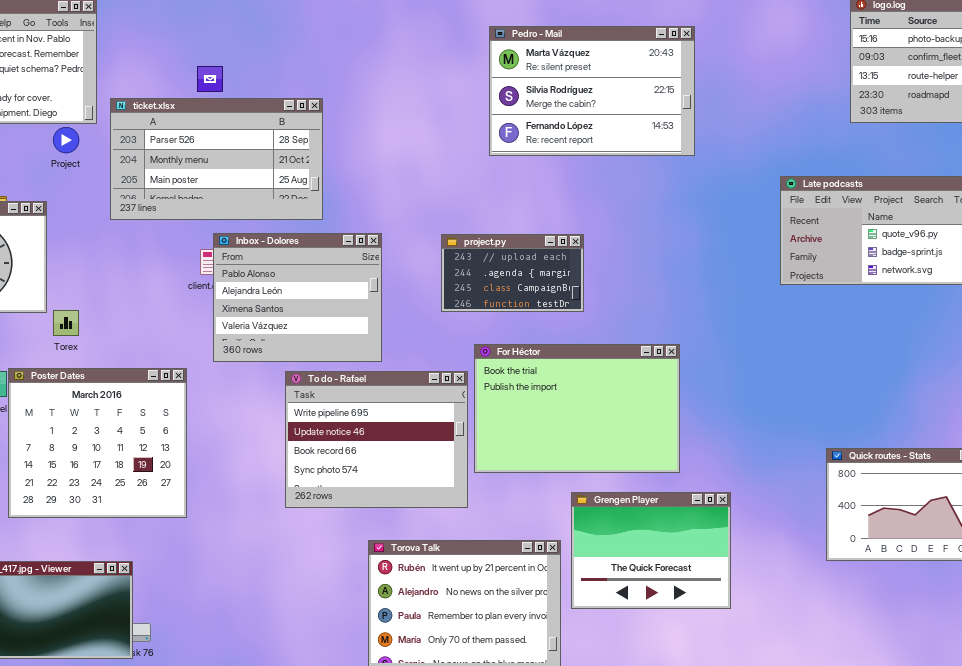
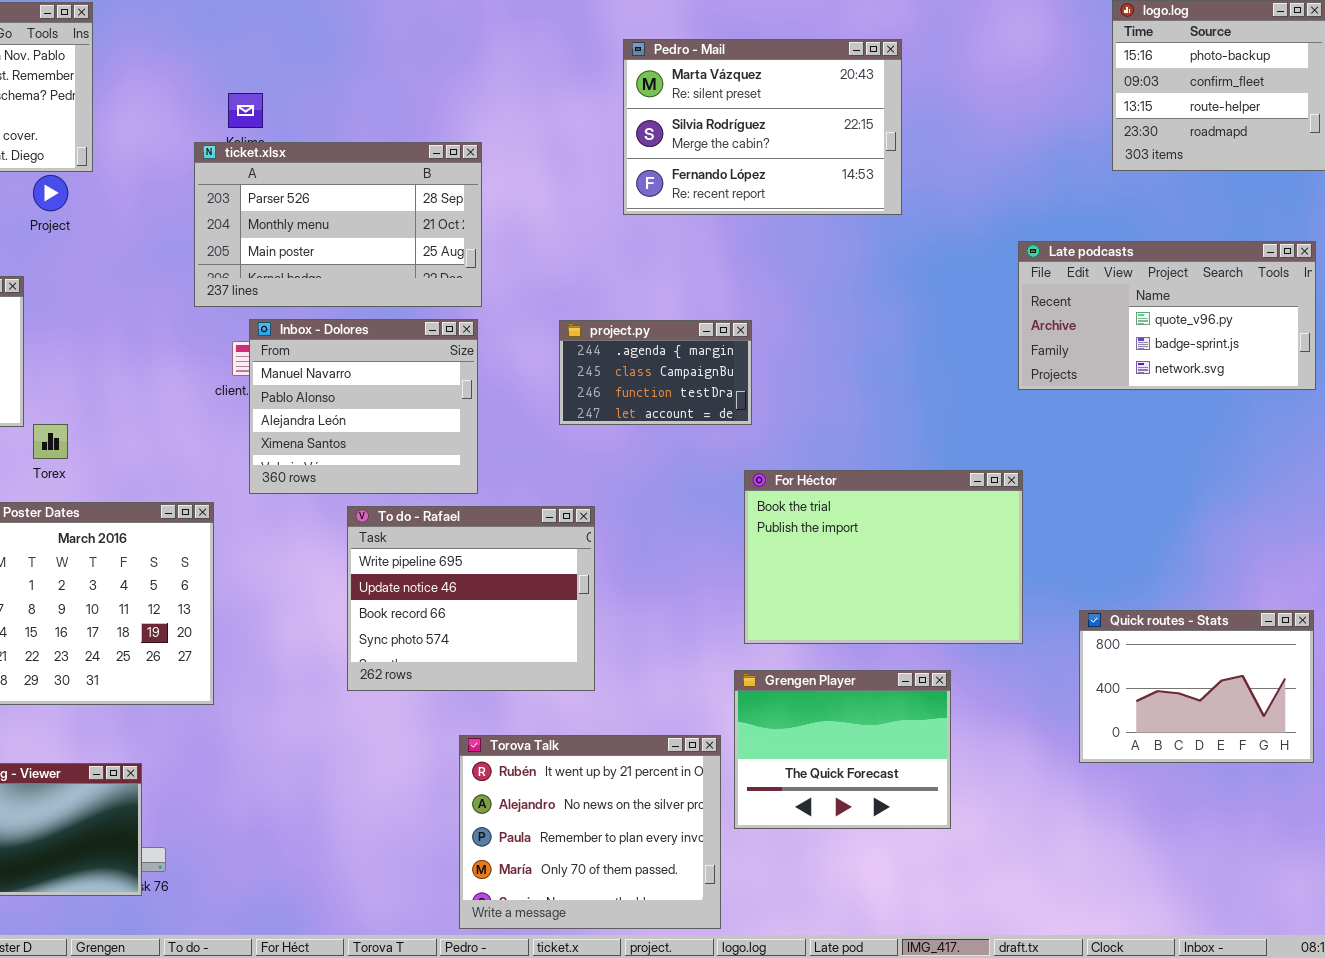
ticket.xlsx: [110,98,323,220] -> [194,142,482,307], moved
Inbox - Dolores: [213,233,382,362] -> [249,319,478,494], scrolled up 1 row
project.py: [441,234,584,312] -> [559,320,752,425], scrolled down 1 row
For Héctor: [474,344,680,473] -> [744,470,1023,644], moved

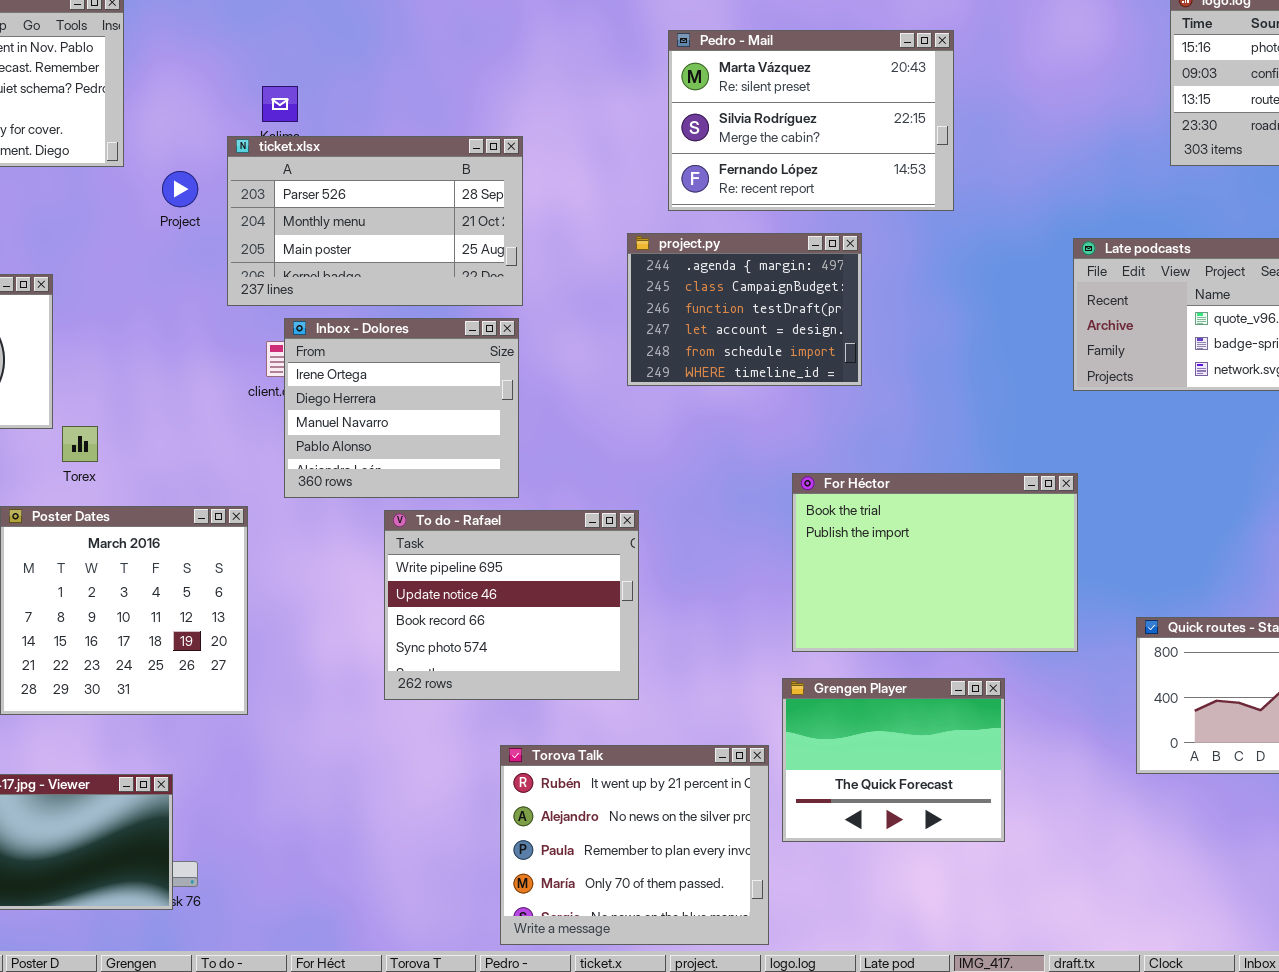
Project: [33,175,68,211] -> [162,171,198,207], moved
Inbox - Dolores: [249,319,478,494] -> [284,318,519,498], scrolled up 2 rows
project.py: [559,320,752,425] -> [627,233,862,386], moved, resized

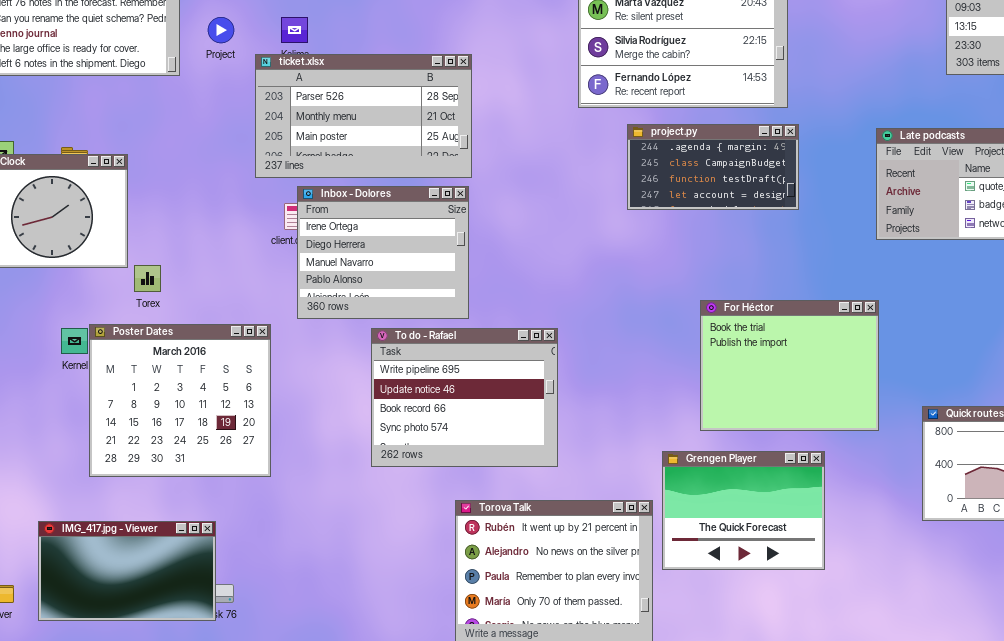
Project: [162,171,198,207] -> [208,17,234,43], moved
project.py: [627,233,862,386] -> [627,124,799,210], moved, resized
For Héctor: [792,473,1078,652] -> [700,300,879,431], resized

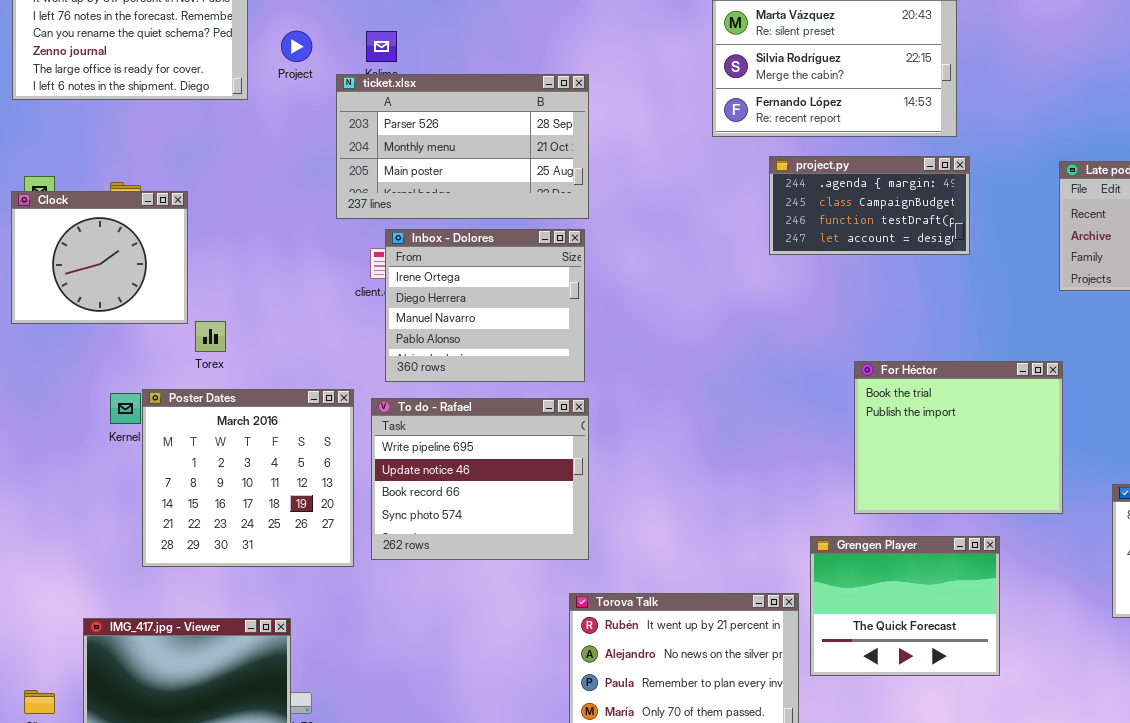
To do - Rafael: [371,328,558,467] -> [371,398,589,560], moved

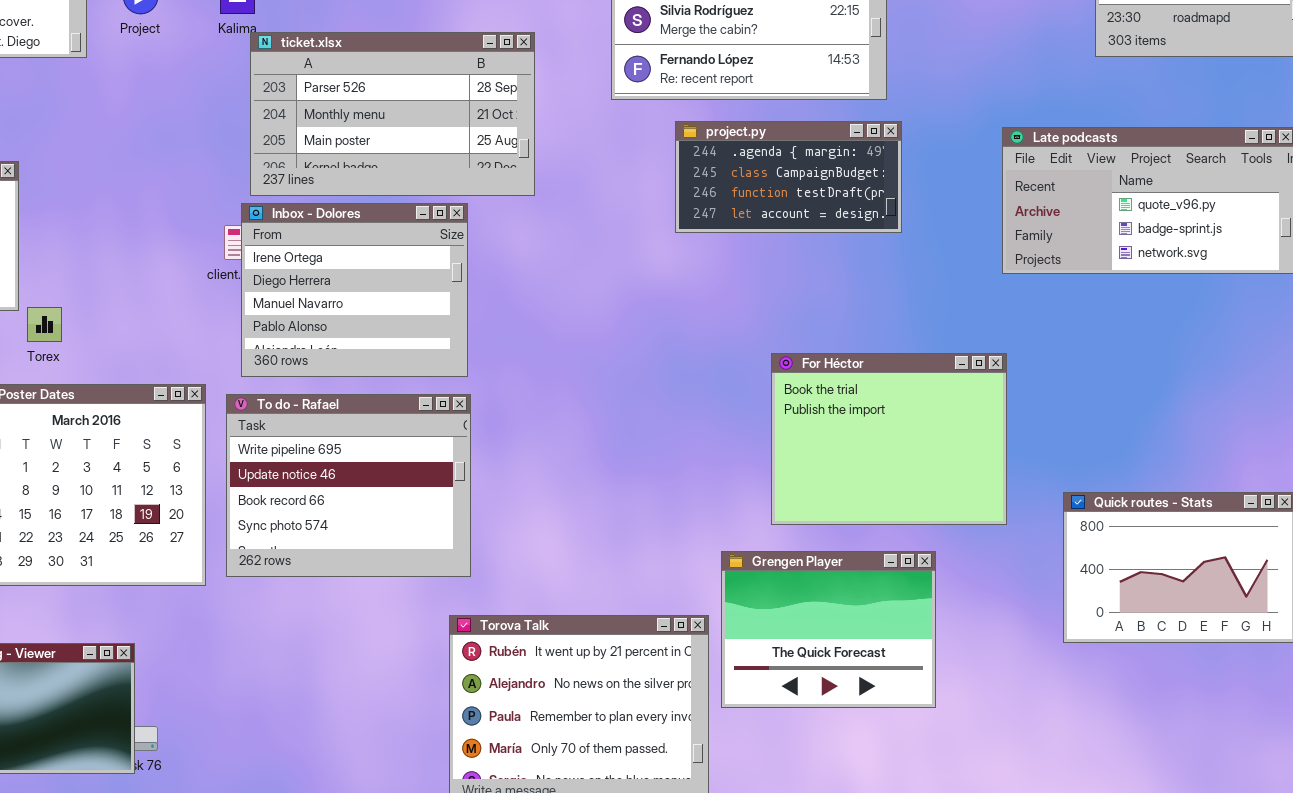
ticket.xlsx: [336,74,589,219] -> [250,32,535,196], moved

